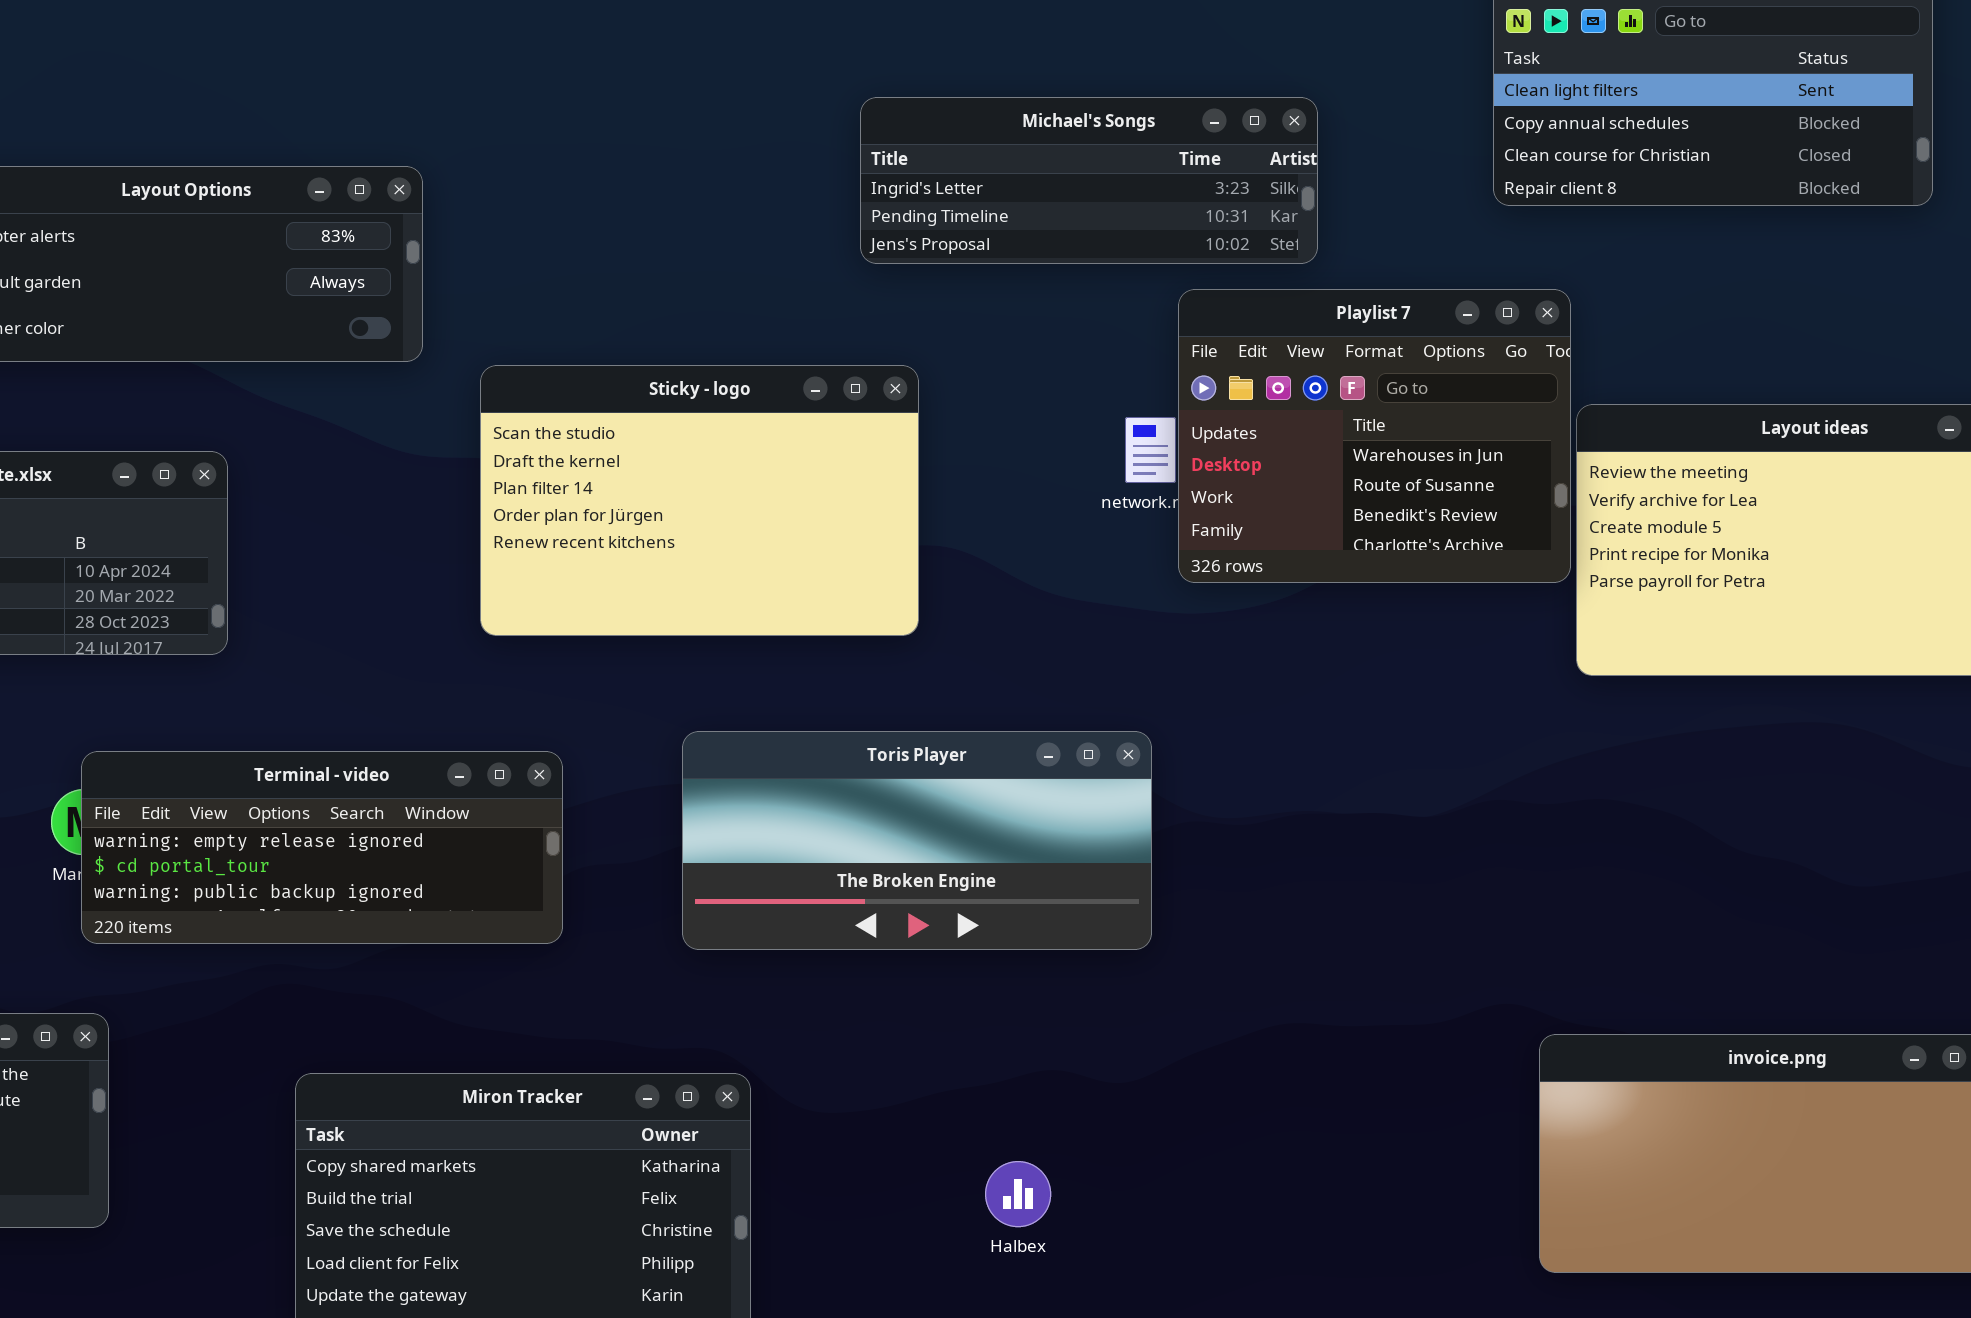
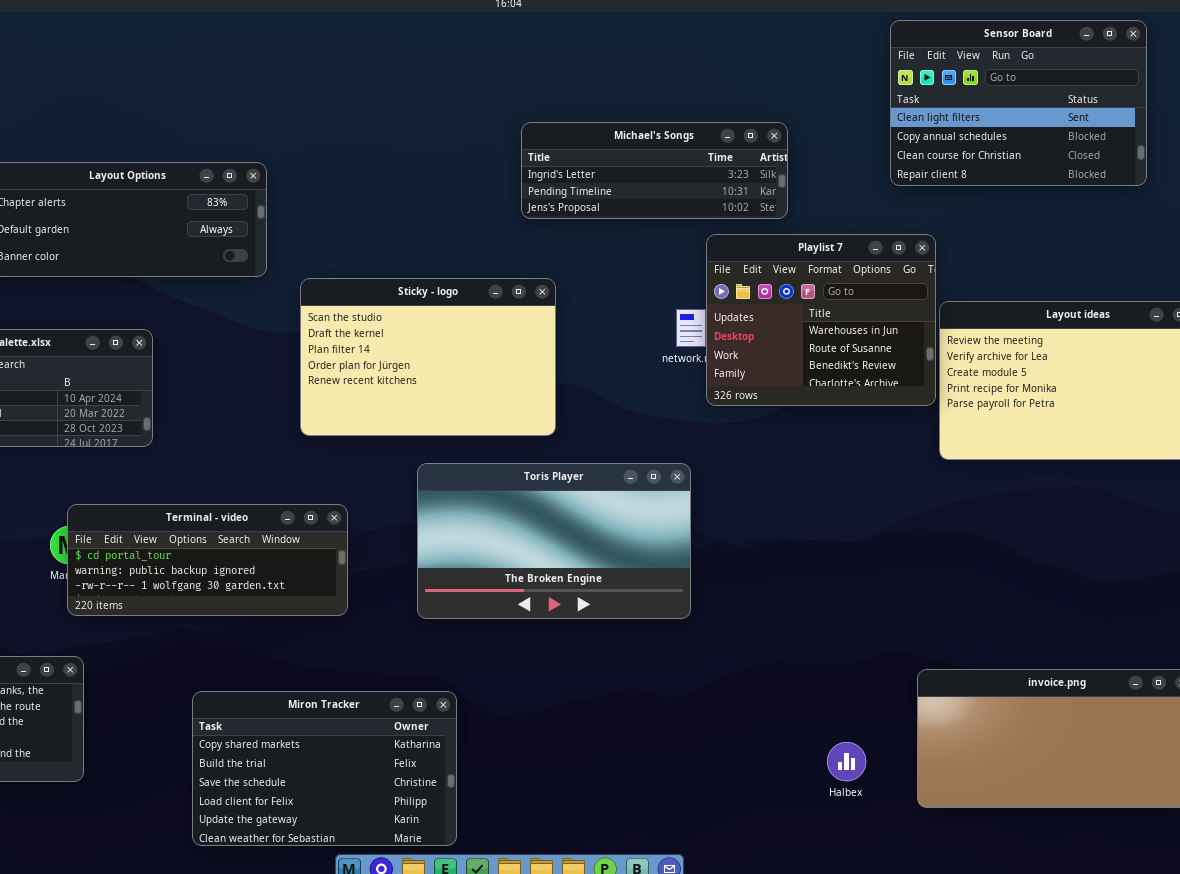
Toris Player: [682,731,1152,950] -> [417,463,691,619], resized
Terminal - video: [81,751,563,944] -> [67,504,348,616], scrolled down 1 row
Halbex: [985,1161,1051,1227] -> [827,742,866,781], moved

